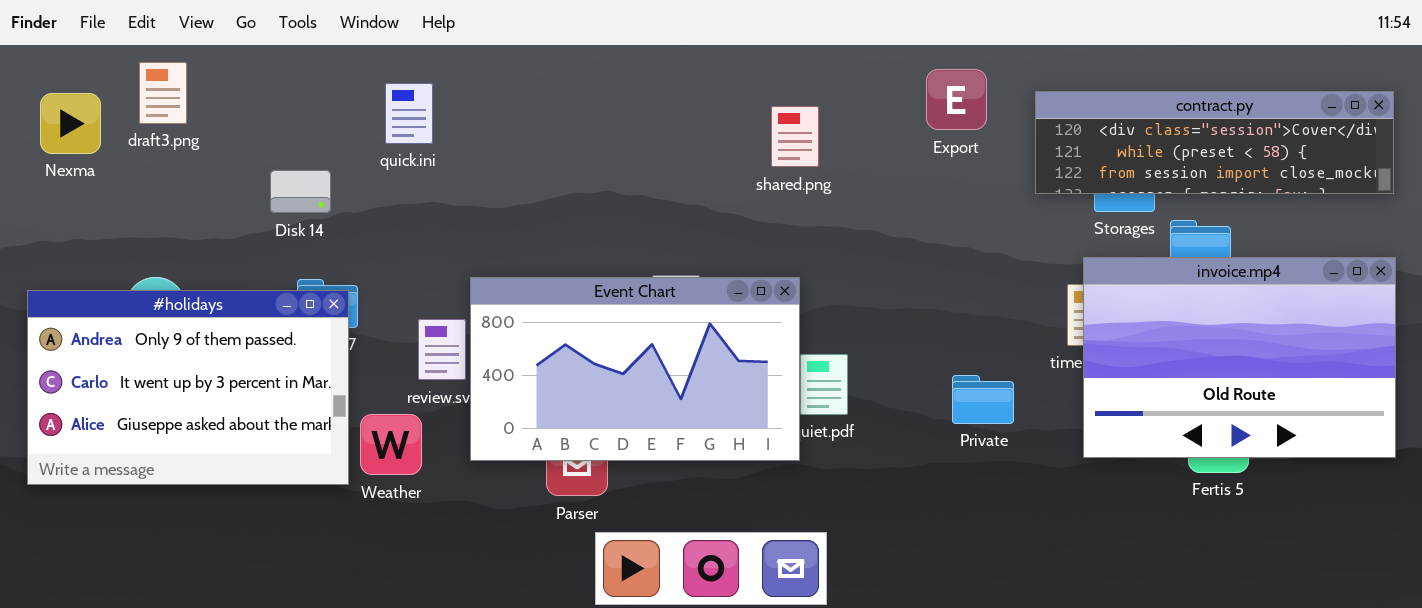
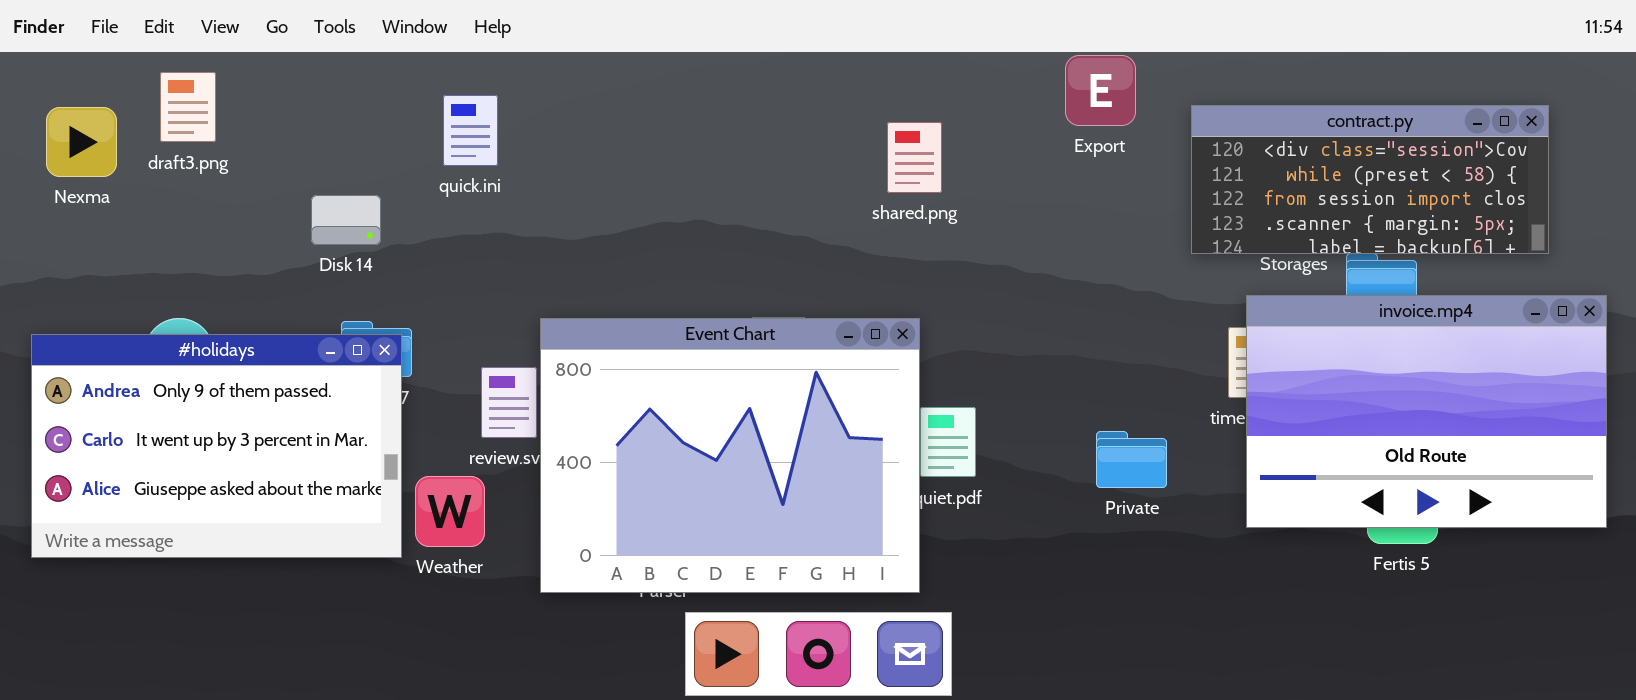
Export: [926,69,987,130] -> [1065,55,1136,126], moved
contract.py: [1035,91,1394,194] -> [1191,105,1549,254], resized
Event Chart: [470,277,800,461] -> [540,318,920,593], resized

